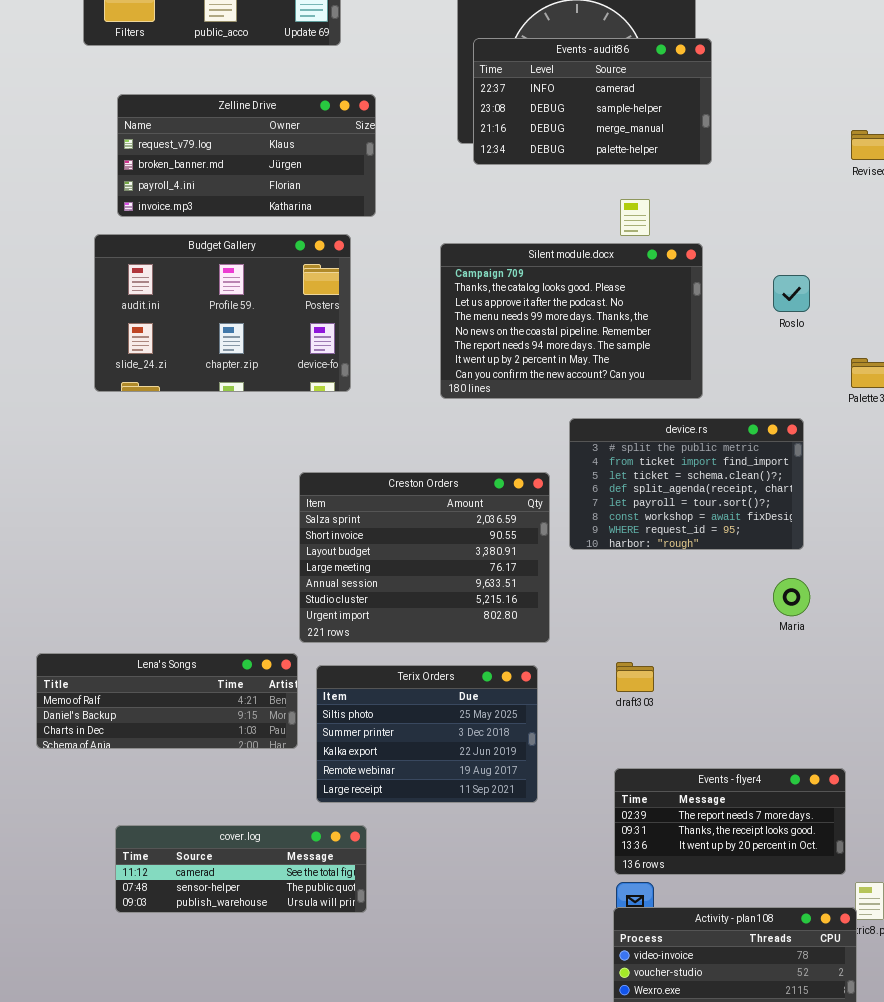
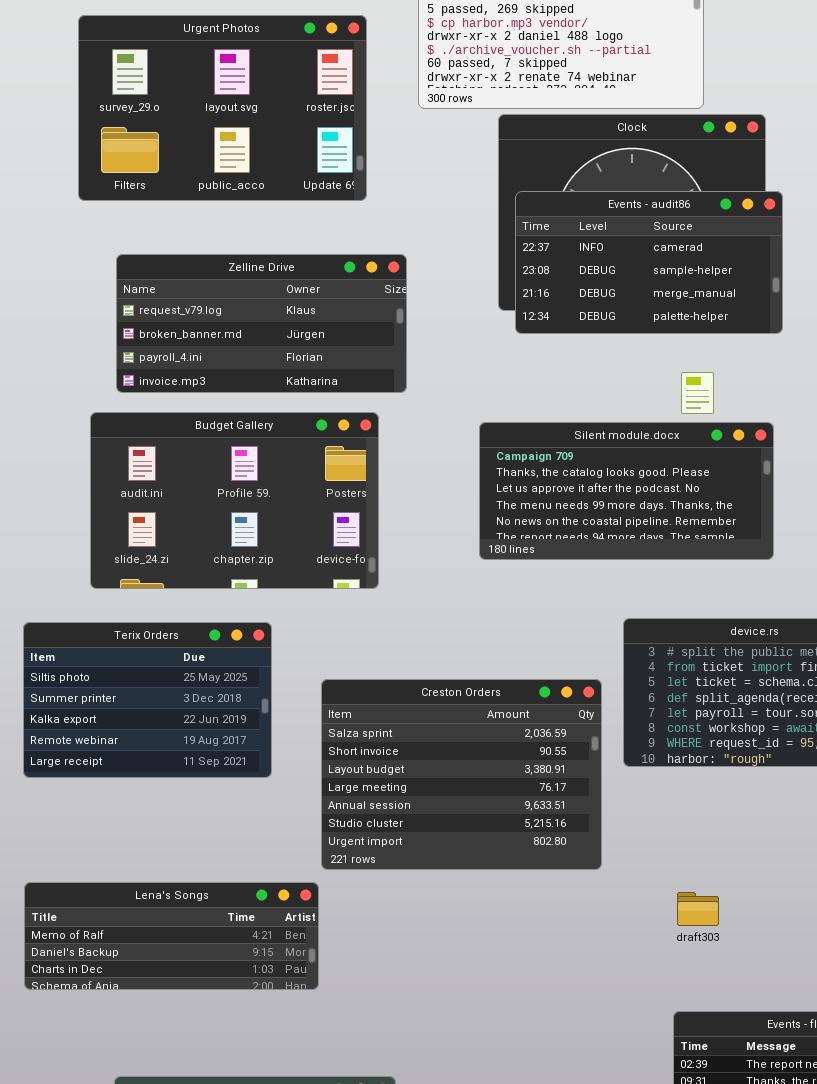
Silent module.docx: [440,243,703,399] -> [479,422,774,560], resized
Terix Orders: [316,665,538,803] -> [23,622,272,778], moved

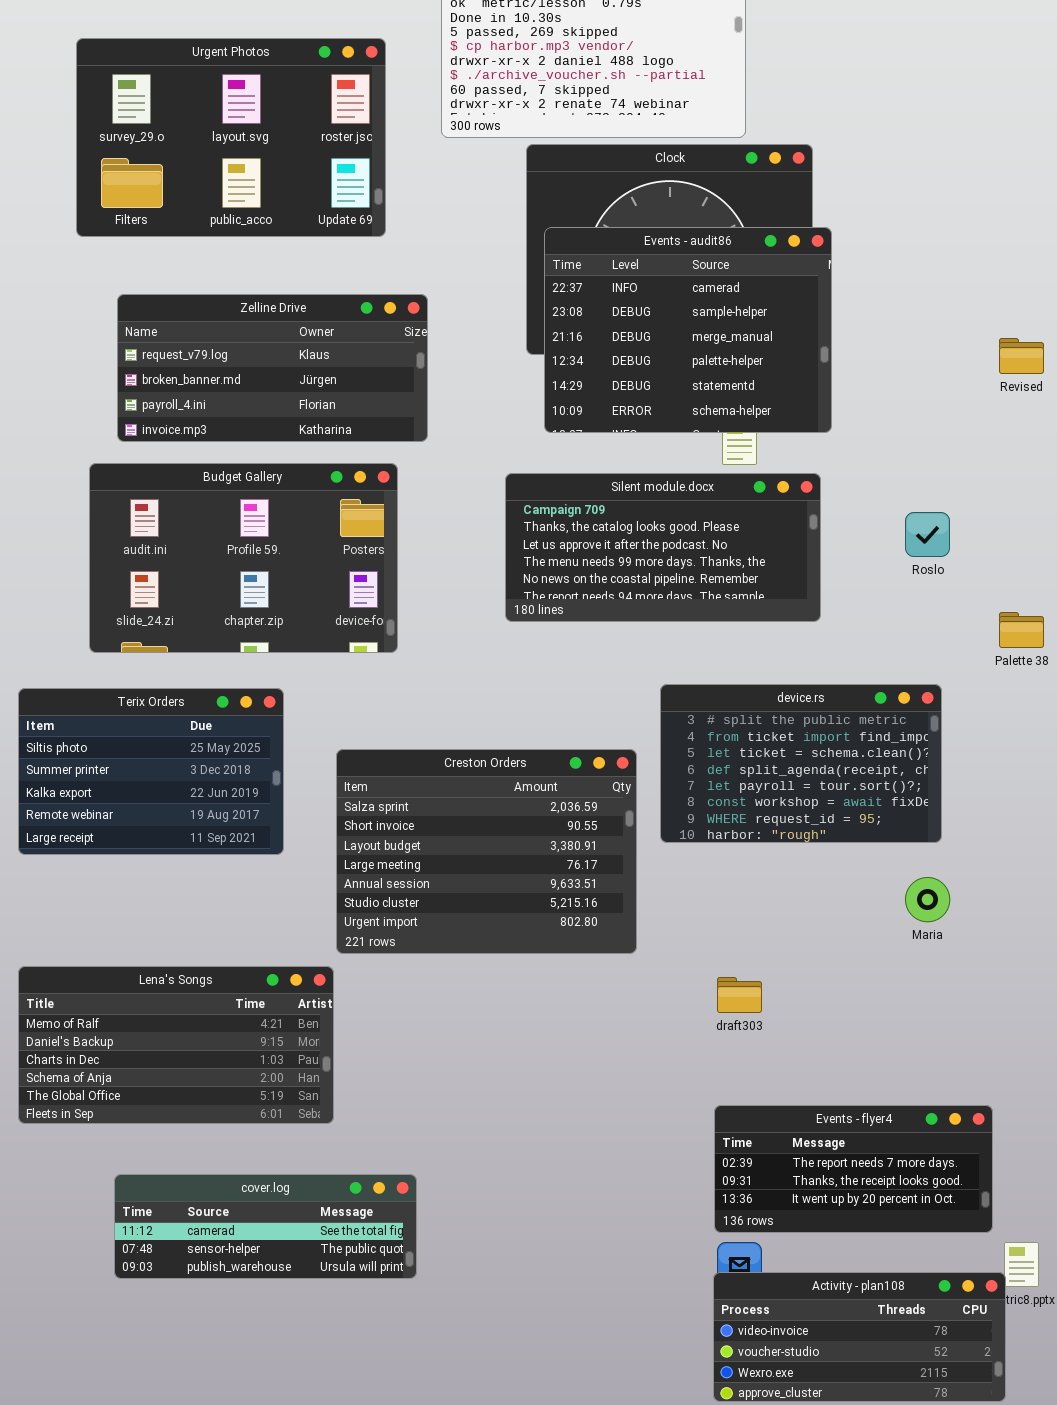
Events - audit86: [515,191,783,334] -> [544,227,832,433], resized
Lena's Songs: [24,882,319,990] -> [18,966,334,1124], resized

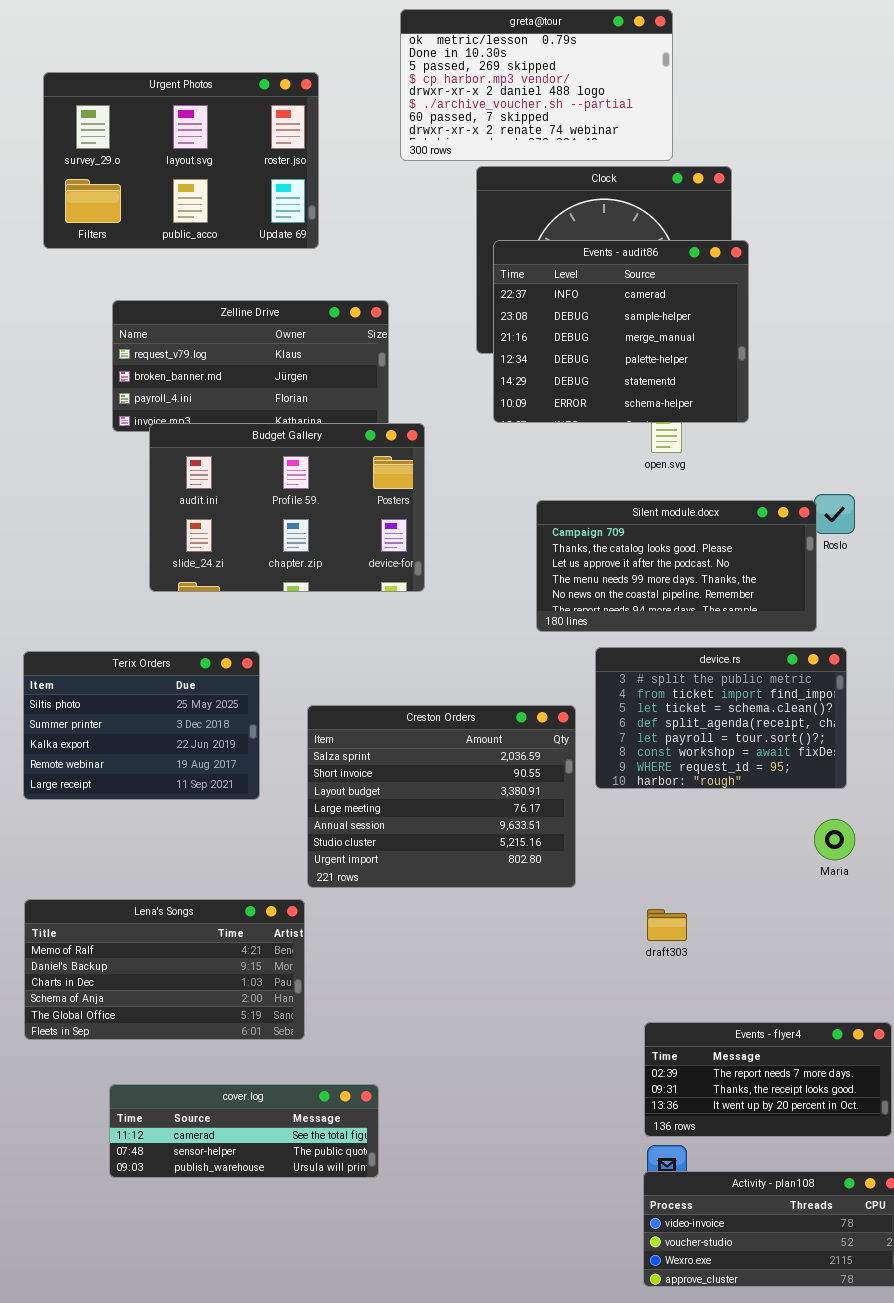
Urgent Photos: [76,38,386,237] -> [43,72,319,249], moved
Budget Gallery: [89,463,398,653] -> [149,423,425,592], moved
Silent module.docx: [505,473,821,622] -> [536,500,817,632], moved

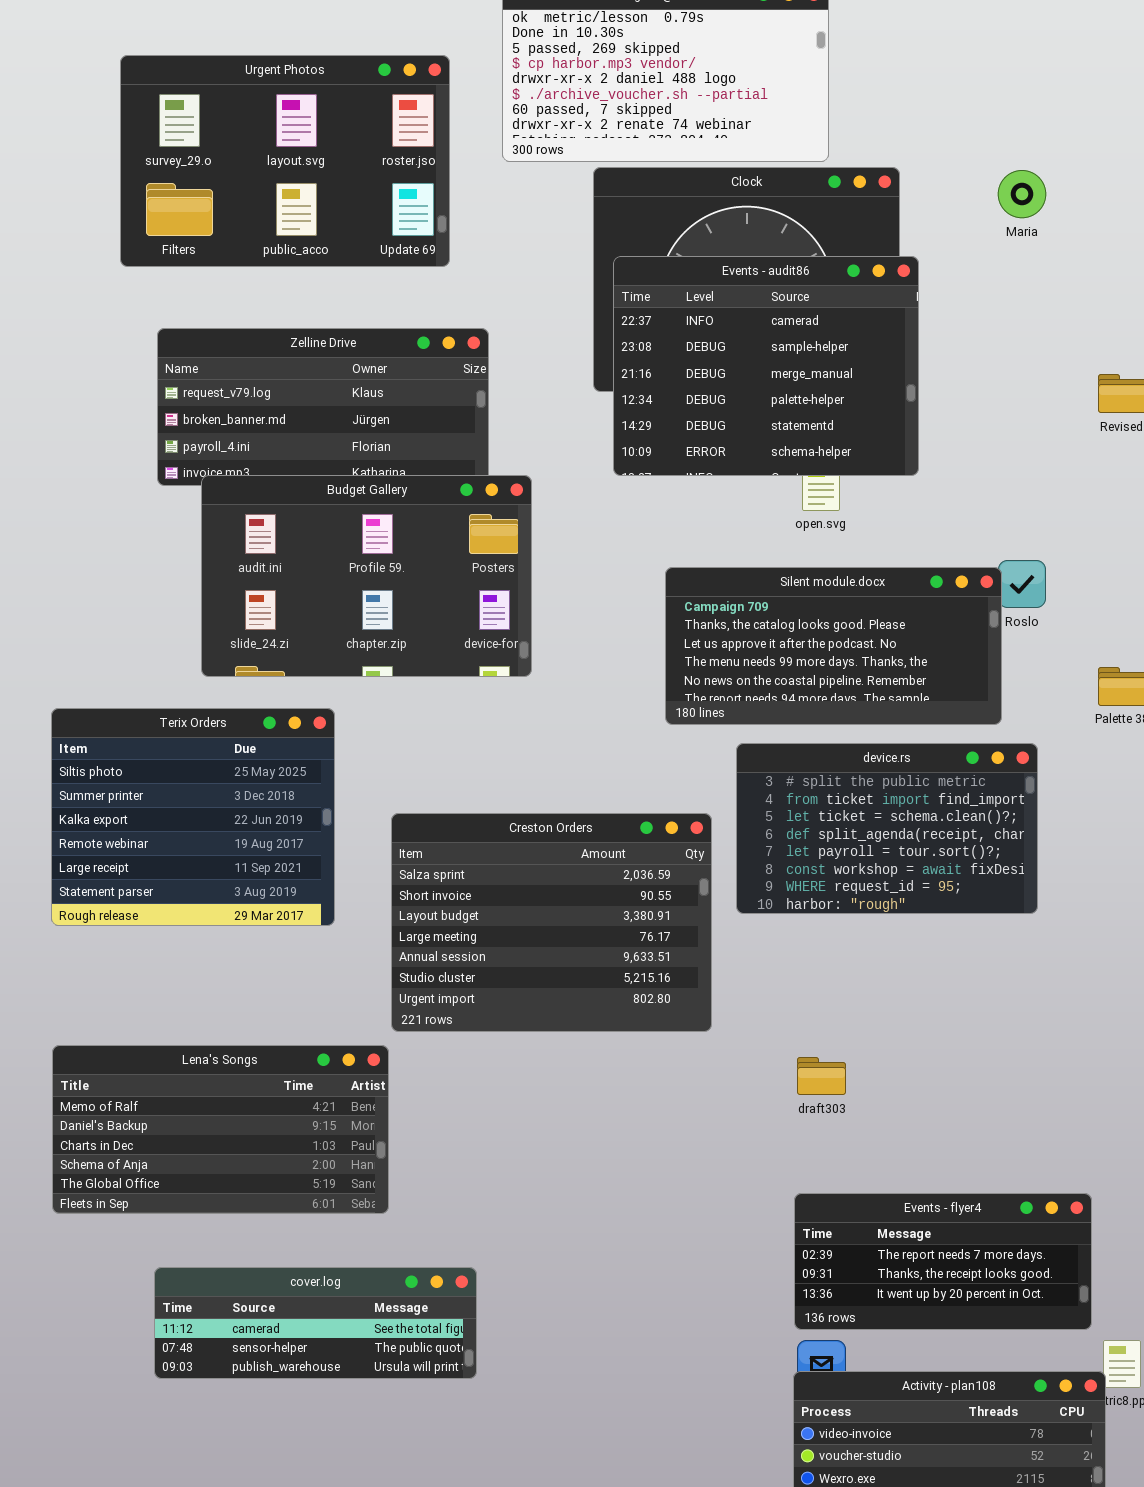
Urgent Photos: [43,72,319,249] -> [120,55,450,267], moved
Terix Orders: [23,651,260,800] -> [51,708,335,926], resized
Maria: [814,819,855,860] -> [998,170,1046,218], moved

